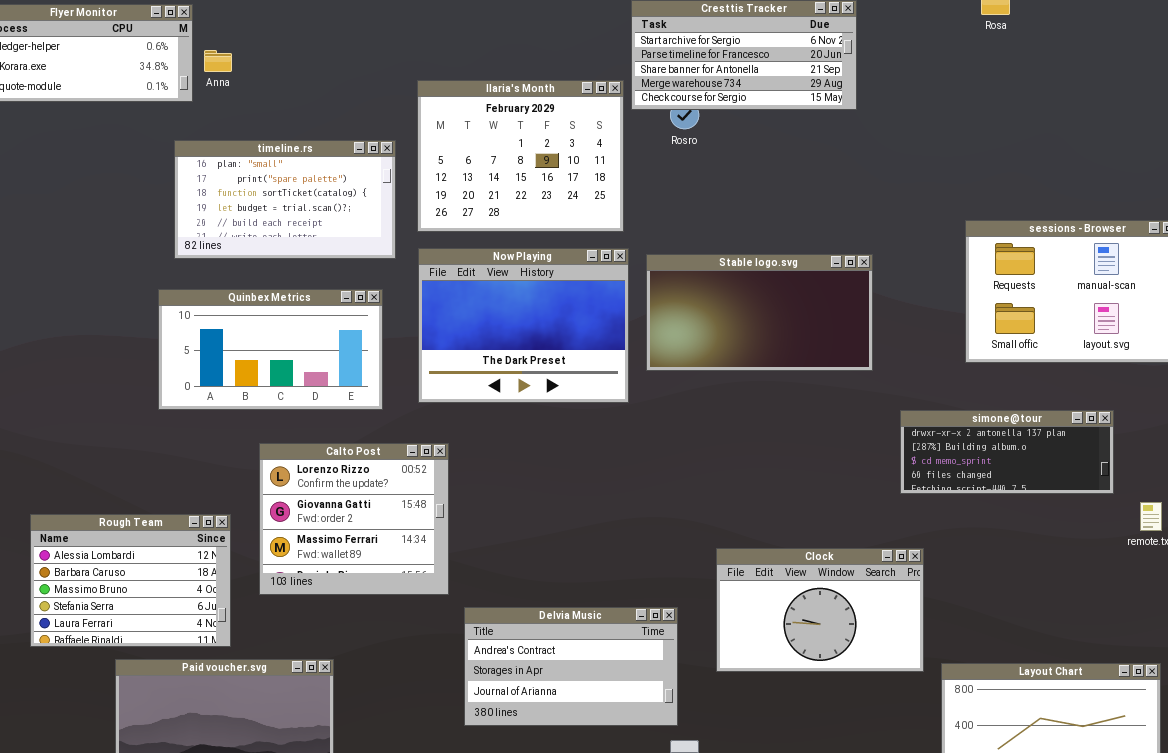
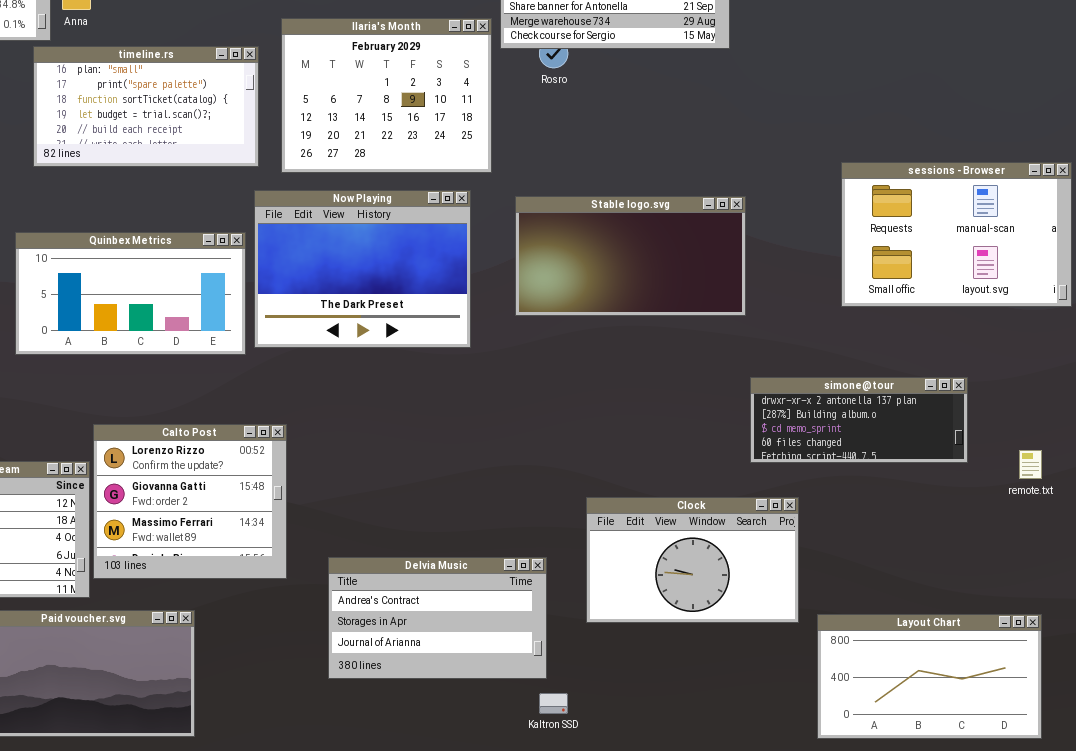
timeline.rs: [174,140,396,259] -> [33,46,259,167], moved
Now Playing: [418,248,629,403] -> [254,190,471,348], moved
simone@tour: [900,410,1114,494] -> [750,377,968,463], moved
Calto Post: [259,443,449,595] -> [93,424,287,579], moved

